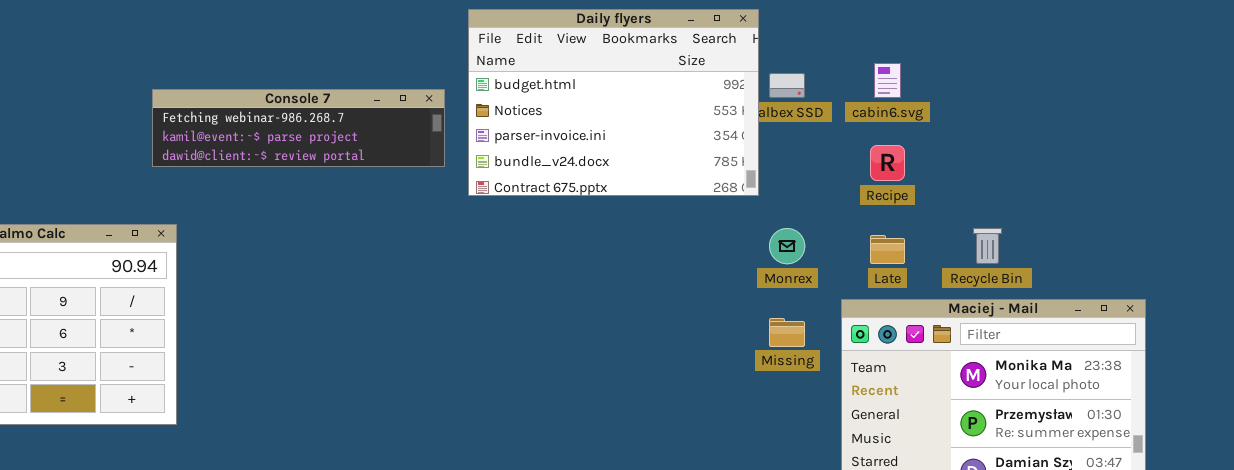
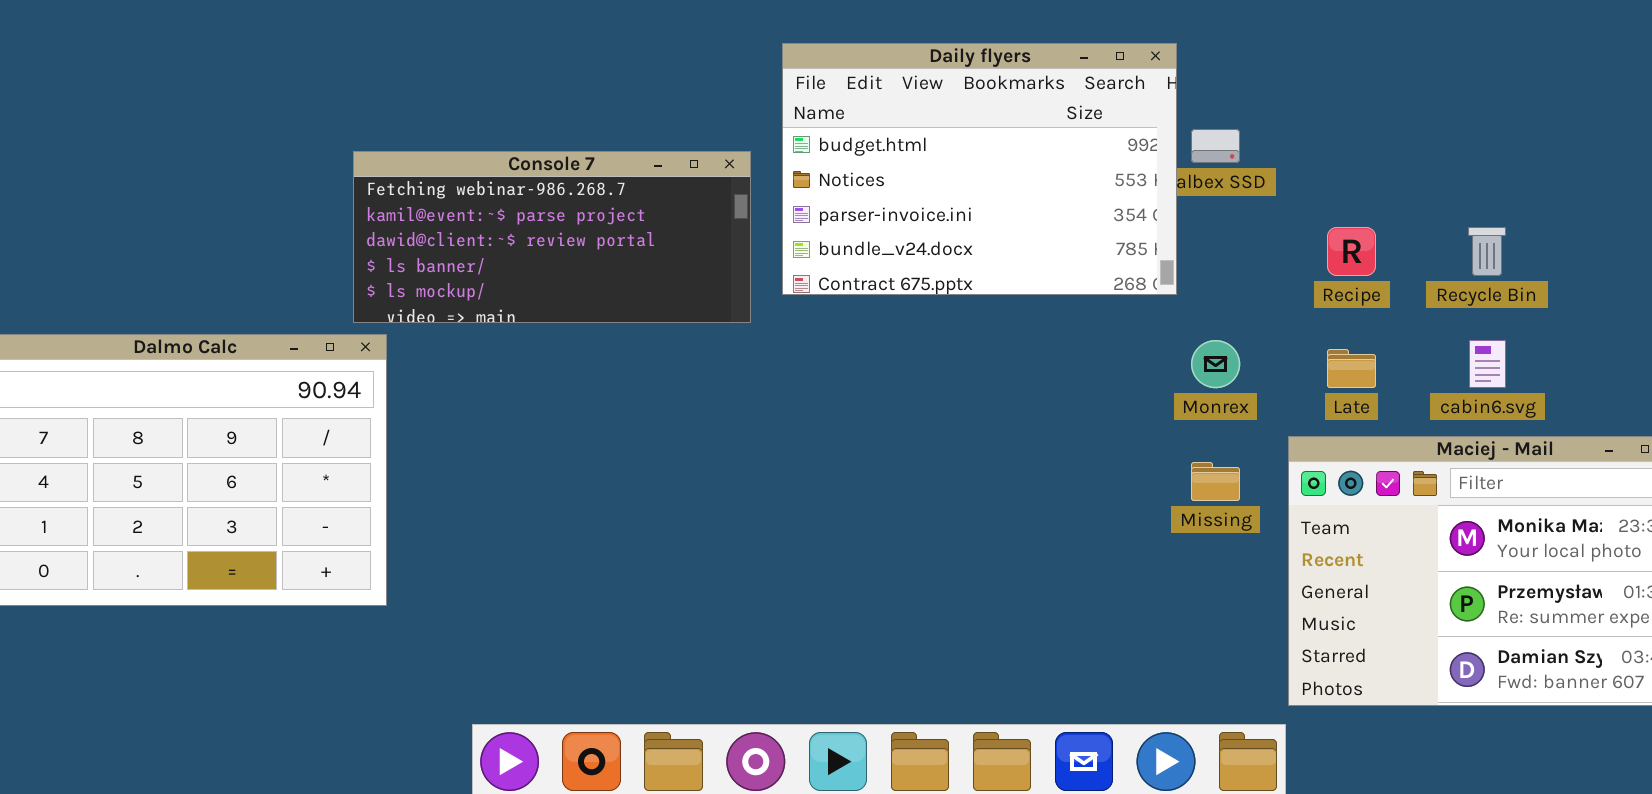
cabin6.svg: [874,63,901,98] -> [1469,340,1506,388], moved
Console 7: [152,89,445,167] -> [353,151,751,323], resized
Recycle Bin: [973,228,1002,264] -> [1468,227,1506,276], moved

